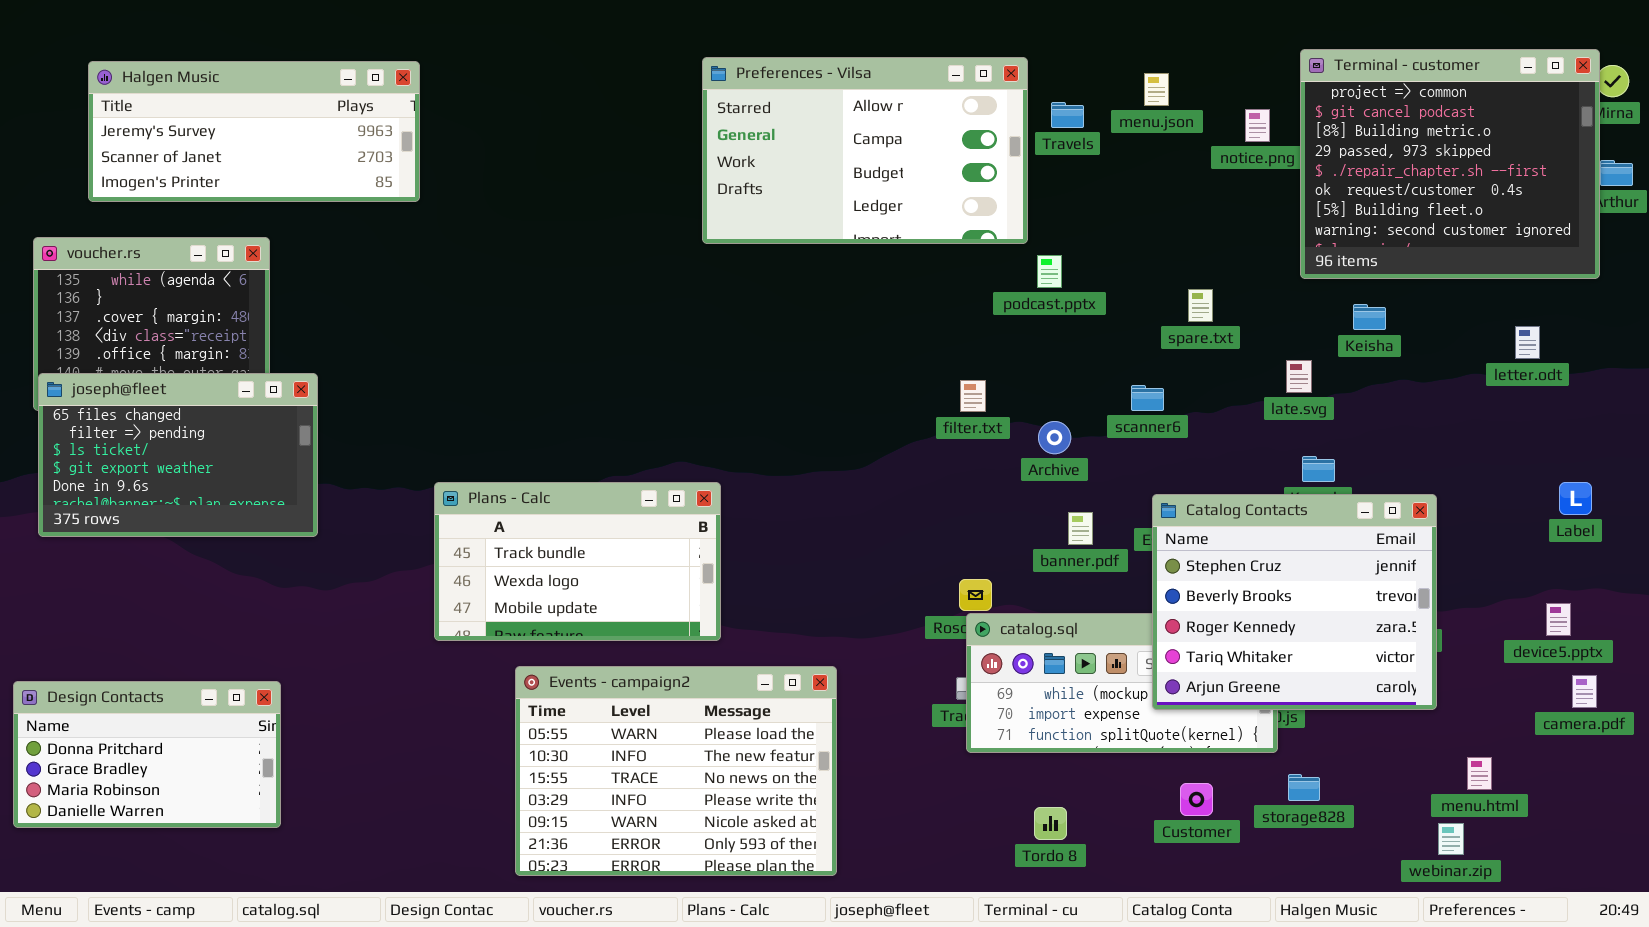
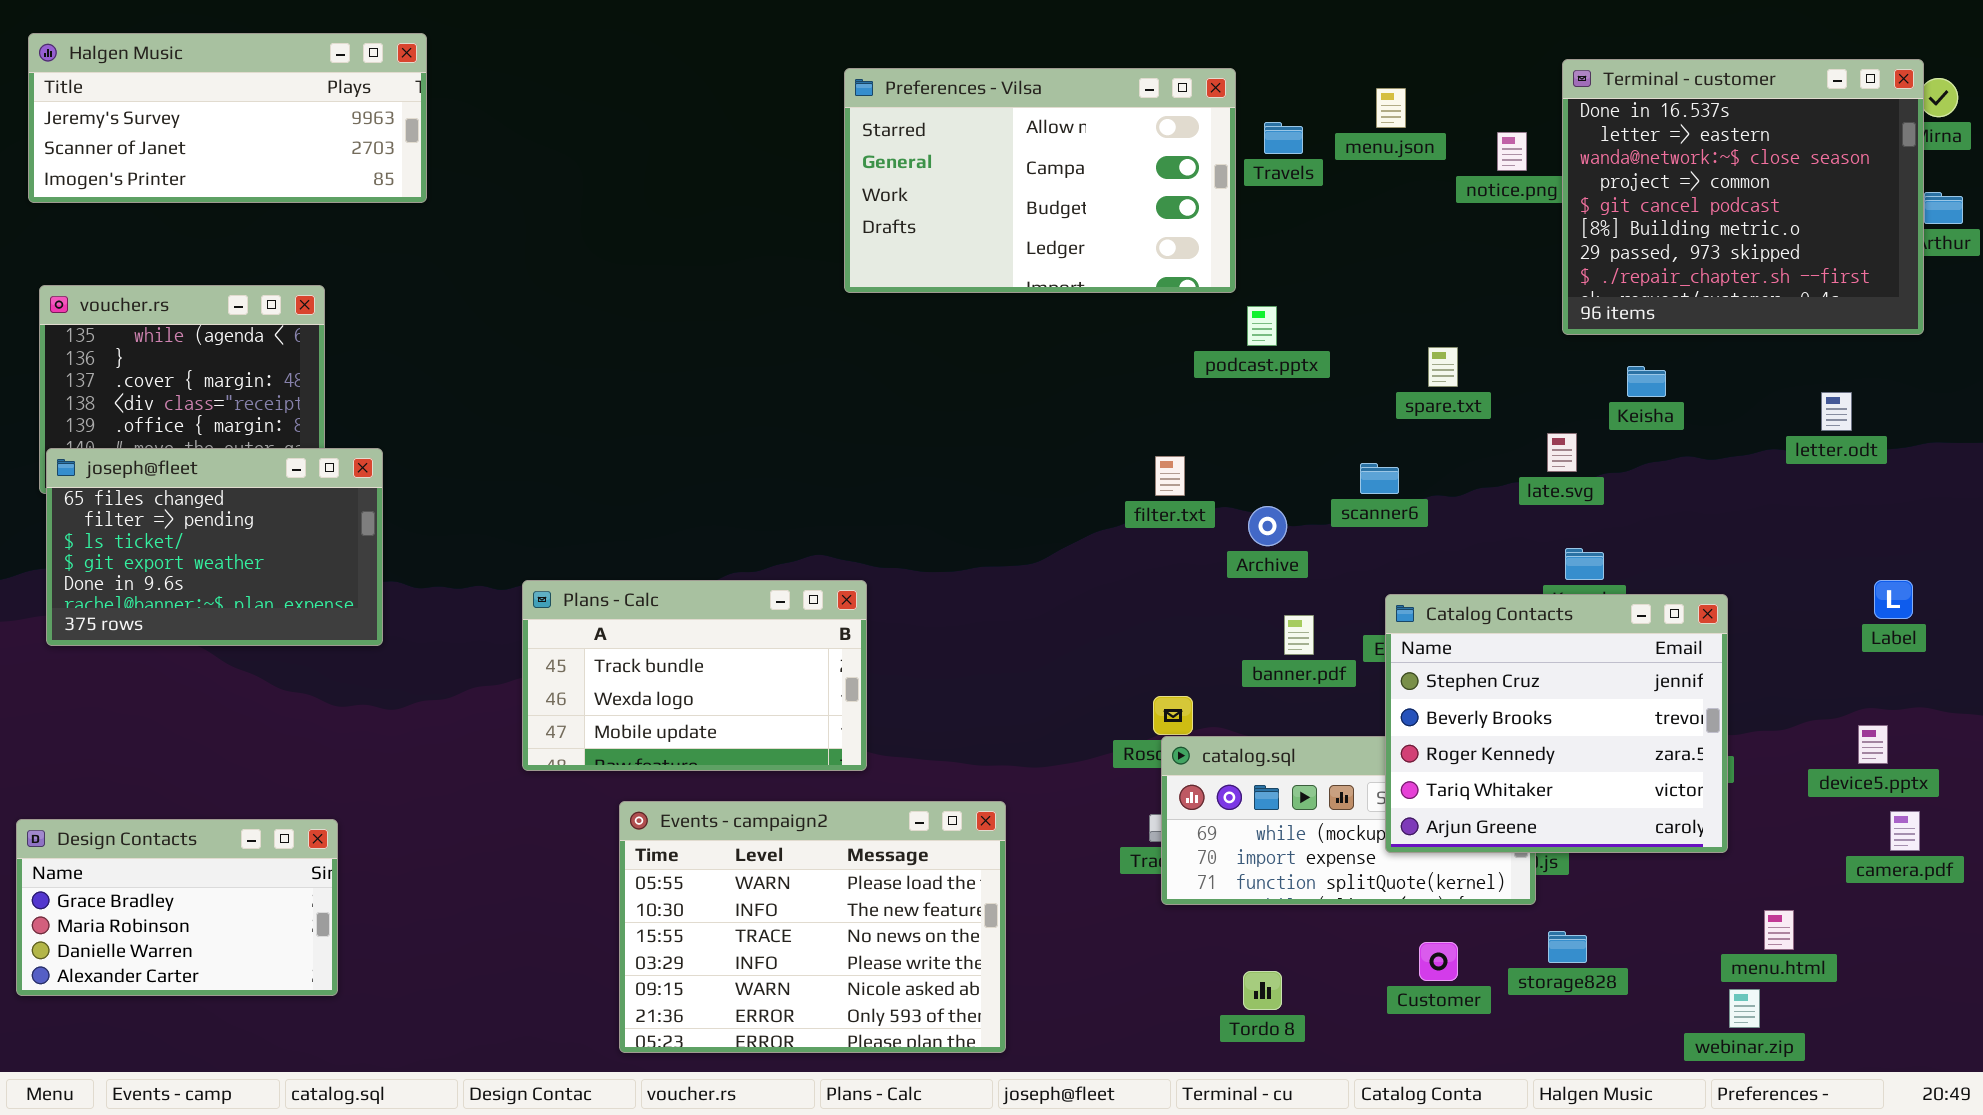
Terminal - customer: [1300,49,1600,279] -> [1562,59,1924,335], scrolled up 3 rows
Halgen Music: [88,61,420,202] -> [28,33,427,203], moved
Design Contacts: [13,681,281,828] -> [16,819,338,996], scrolled down 1 row

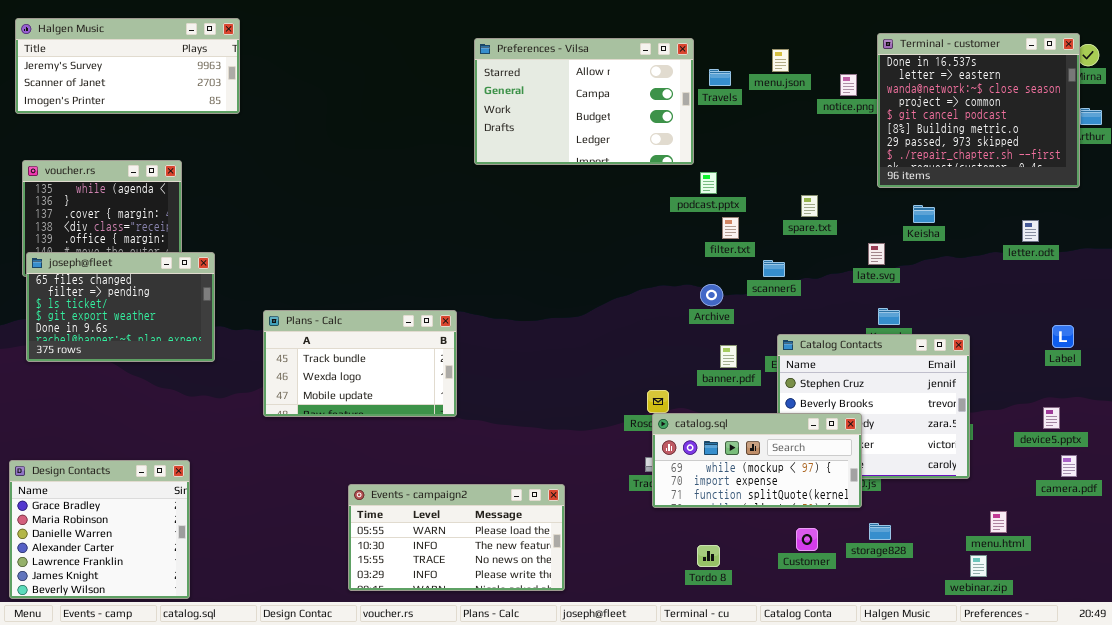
filter.txt: [1155,456,1185,496] -> [722,217,739,239], moved
Plans - Calc: [522,580,867,771] -> [263,310,457,417], moved
catalog.sql: [1161,736,1536,905] -> [652,413,862,508], raised
Events - campaign2: [619,801,1006,1053] -> [348,484,565,591], resized
Design Contacts: [16,819,338,996] -> [9,460,190,599], resized

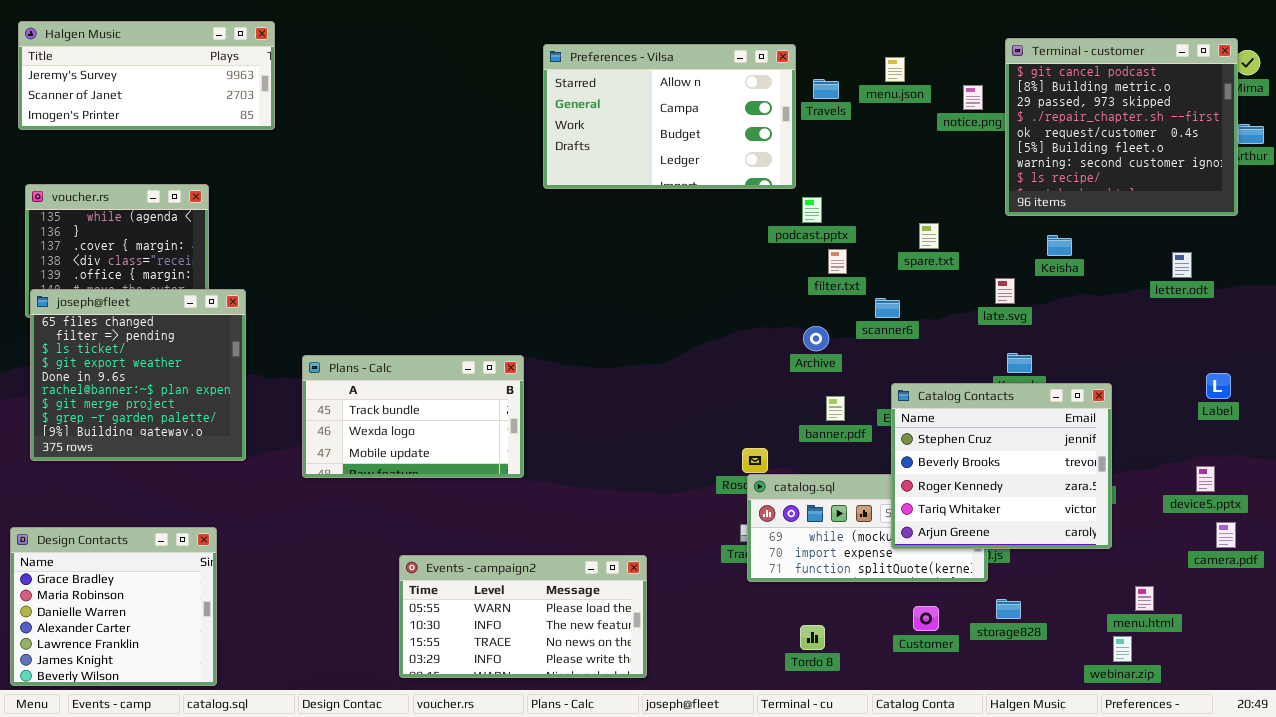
Terminal - customer: [877,33,1080,188] -> [1005,38,1238,216], scrolled down 4 rows
joseph@fleet: [26,252,215,362] -> [30,289,246,461], resized
Catalog Contacts: [777,334,970,479] -> [891,383,1112,549], raised

